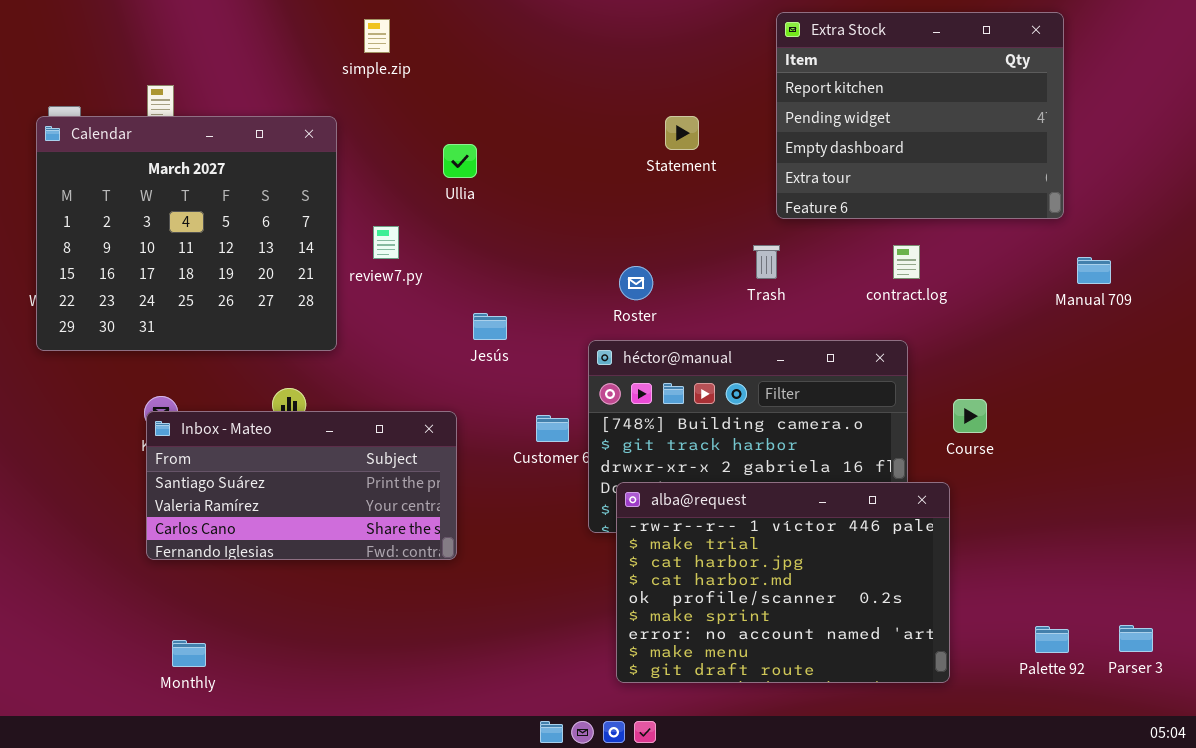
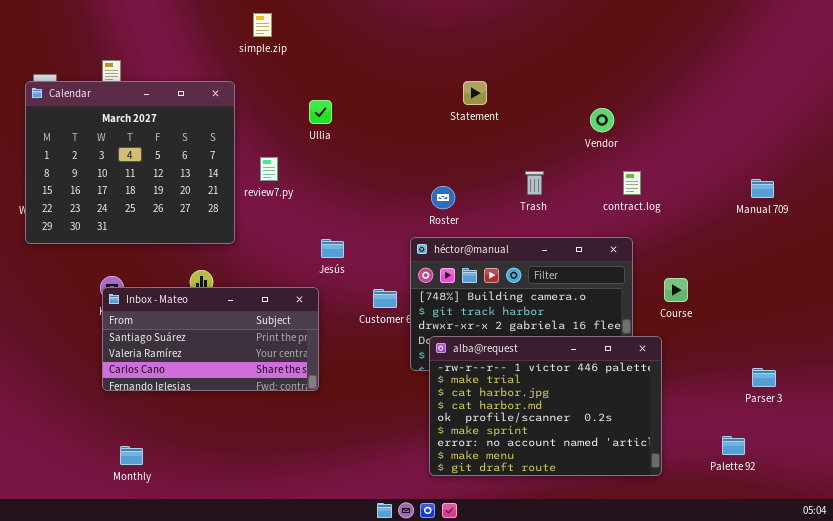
Extra Stock: [776,12,1064,219] -> none, closed
Jesús: [473,313,507,340] -> [321,239,344,258], moved
Parser 3: [1119,625,1153,652] -> [752,368,776,387], moved

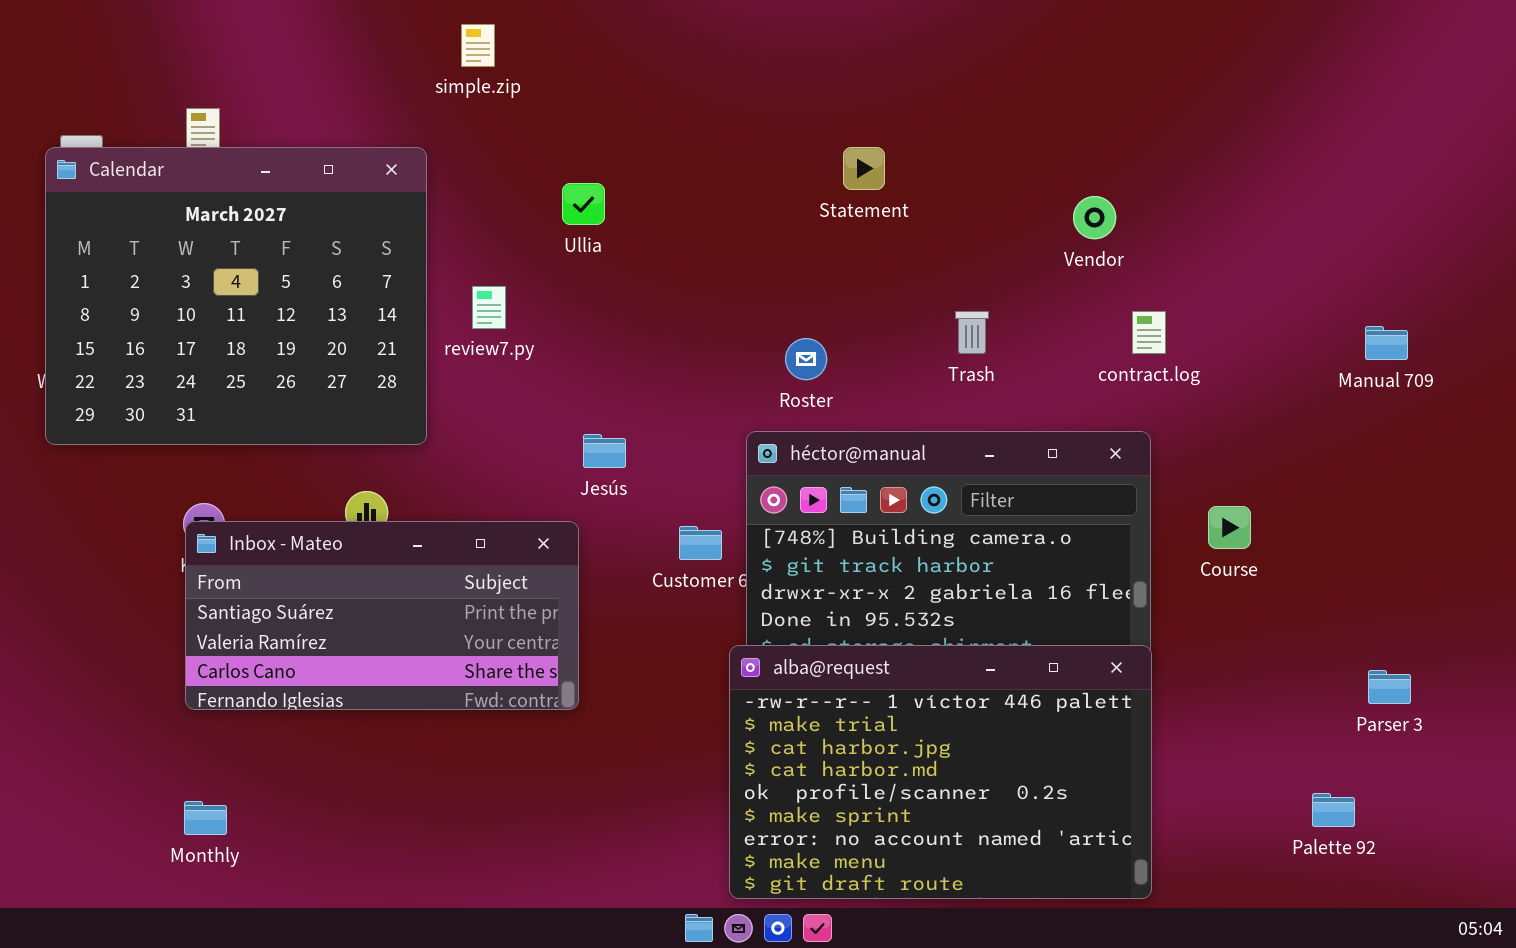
alba@request: [429,336,662,476] -> [729,645,1152,899], moved
Monthly: [120,446,143,465] -> [184,801,227,835], moved

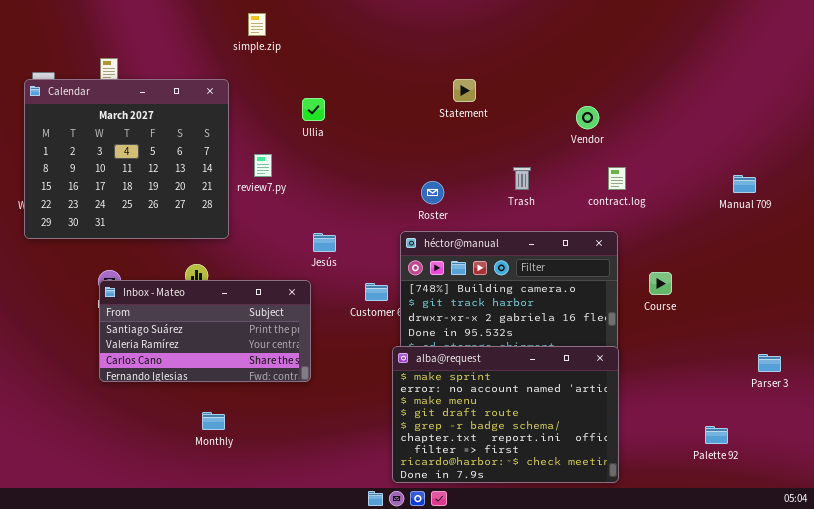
alba@request: [729,645,1152,899] -> [392,346,619,483], scrolled down 5 rows
Parser 3: [1368,670,1411,704] -> [758,354,781,372], moved
Monthly: [184,801,227,835] -> [202,412,225,430], moved

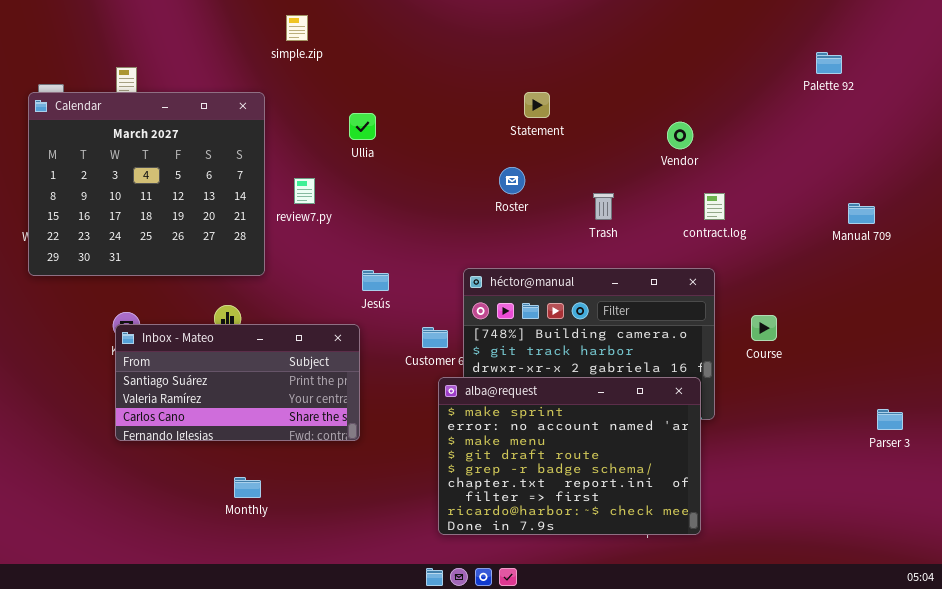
Roster: [421,181,444,204] -> [499,167,525,194], moved
alba@request: [392,346,619,483] -> [438,377,701,535], moved
Palette 92: [705,426,728,444] -> [816,52,842,74], moved

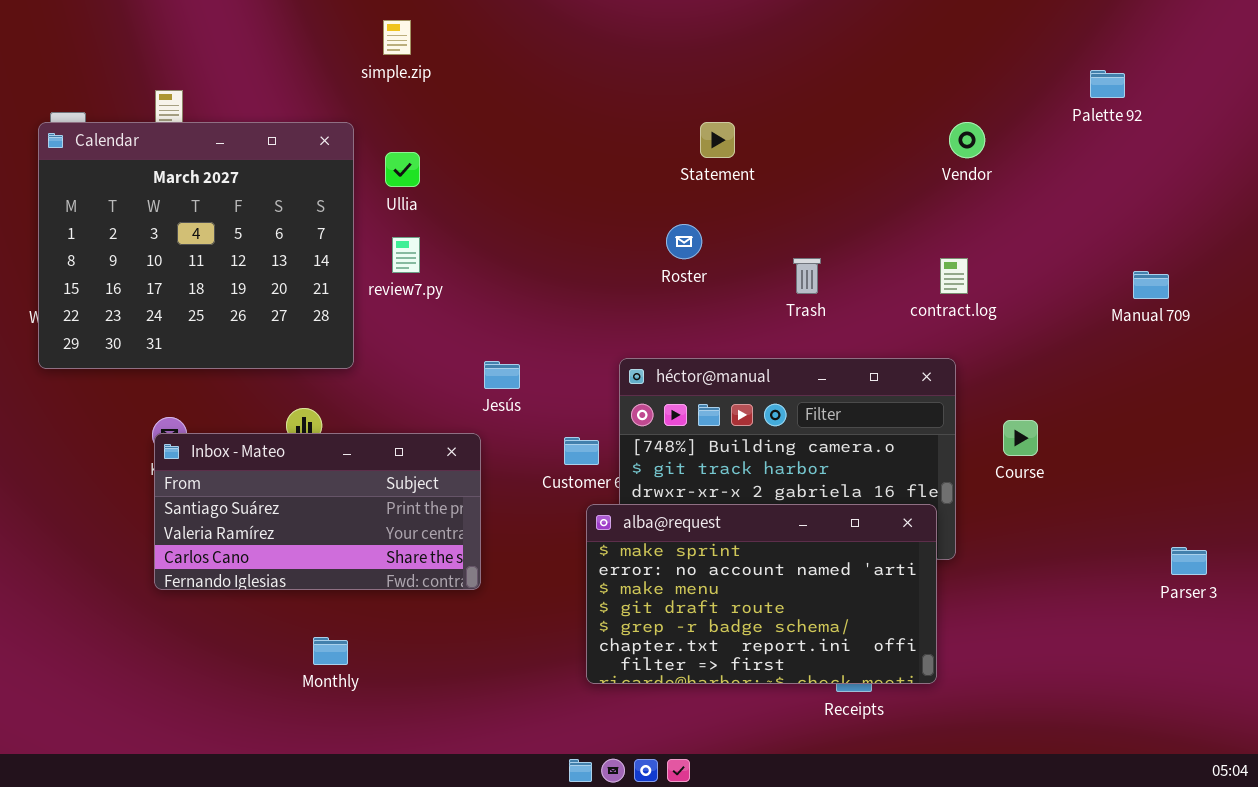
Ullia: [349,113,376,140] -> [385,152,420,187], moved
Vendor: [667,122,693,149] -> [949,122,985,158], moved
alba@request: [438,377,701,535] -> [586,504,937,684], resized

